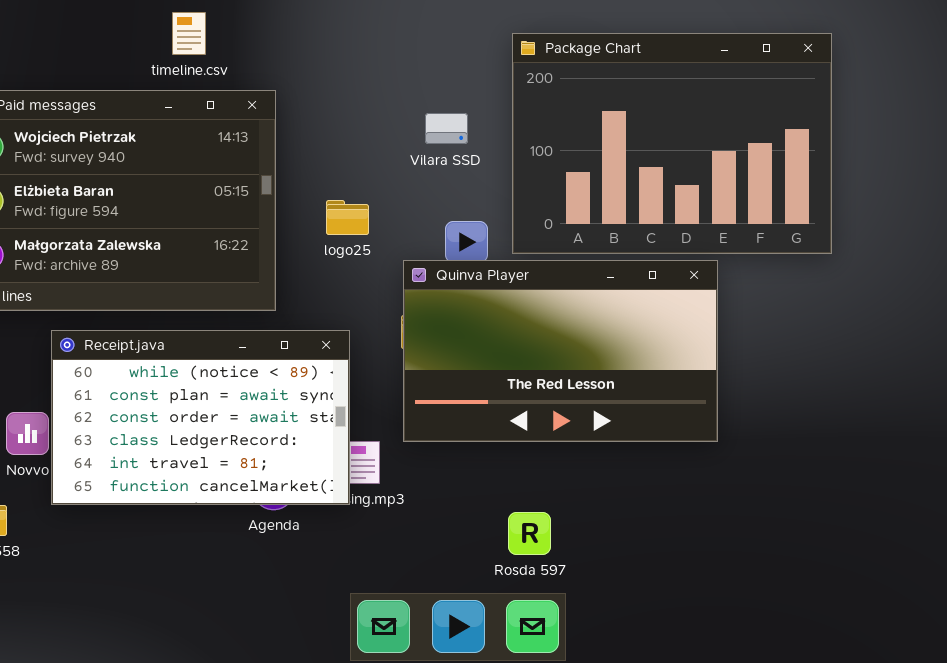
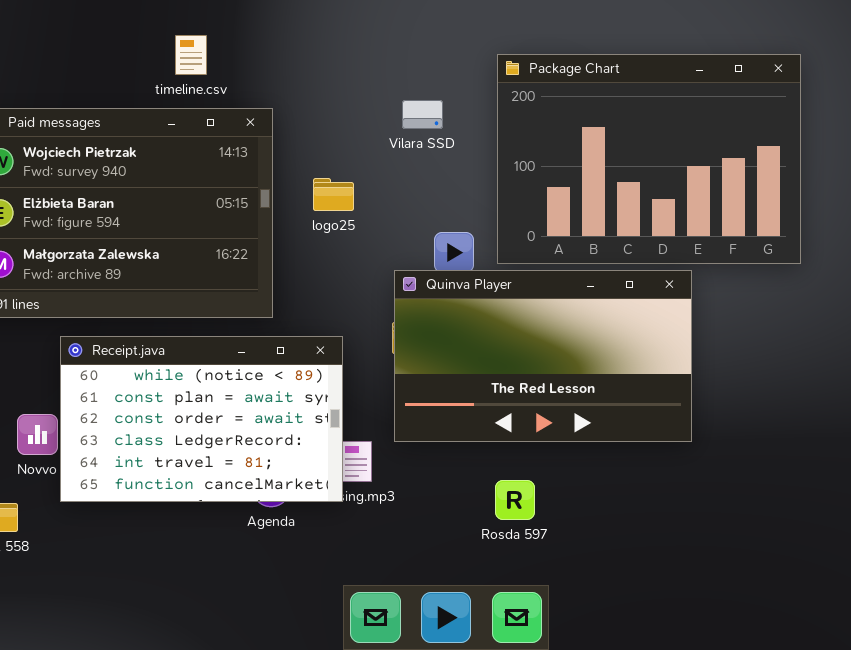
Vilara SSD: [425,113,468,144] -> [402,100,443,129], moved
logo25: [326,200,369,235] -> [313,178,354,211], moved
Rosda 597: [508,512,551,555] -> [495,480,535,520], moved

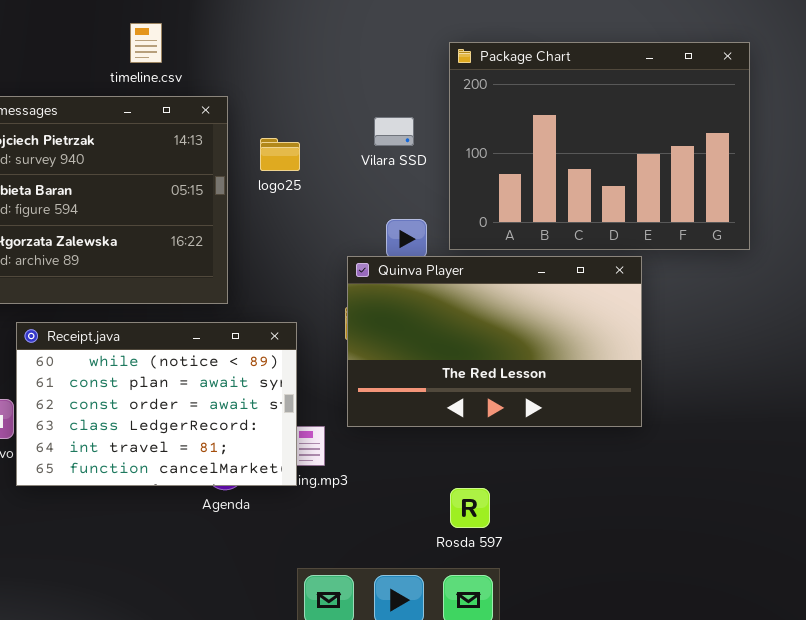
Vilara SSD: [402,100,443,129] -> [374,117,414,146], moved
logo25: [313,178,354,211] -> [260,138,300,171], moved
Rosda 597: [495,480,535,520] -> [450,488,490,528], moved

